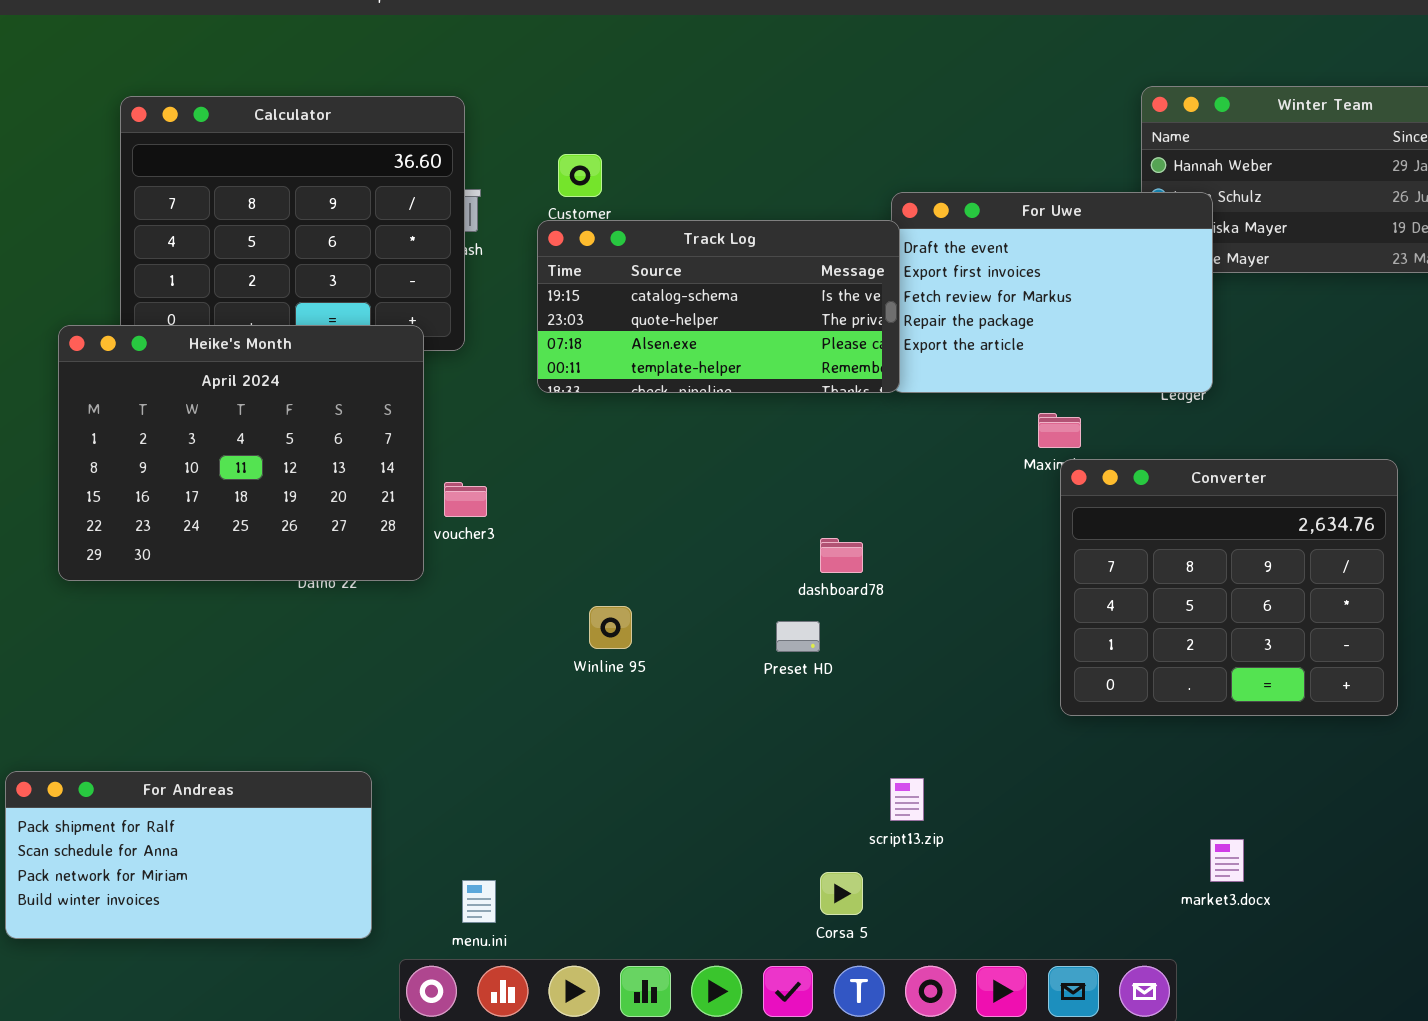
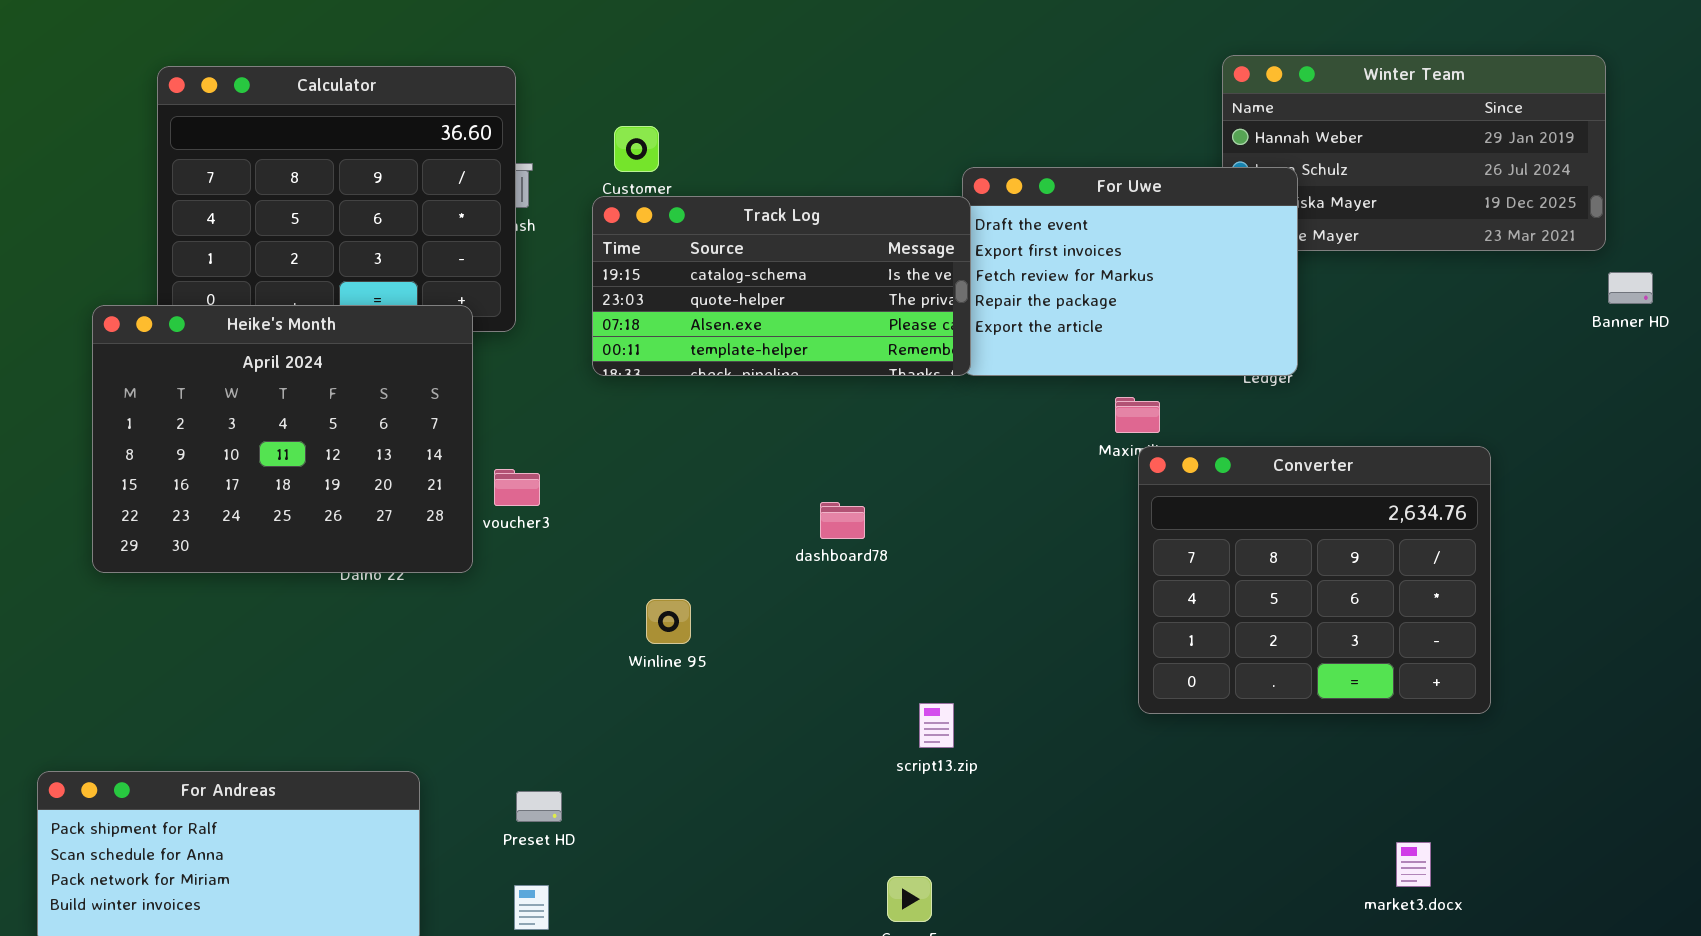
dashboard78: [820,538,863,573] -> [820,502,865,539], moved
Preset HD: [776,621,820,652] -> [516,791,562,822], moved
script13.zip: [890,778,924,821] -> [919,703,954,748], moved
market3.docx: [1210,839,1244,882] -> [1396,842,1431,887], moved

